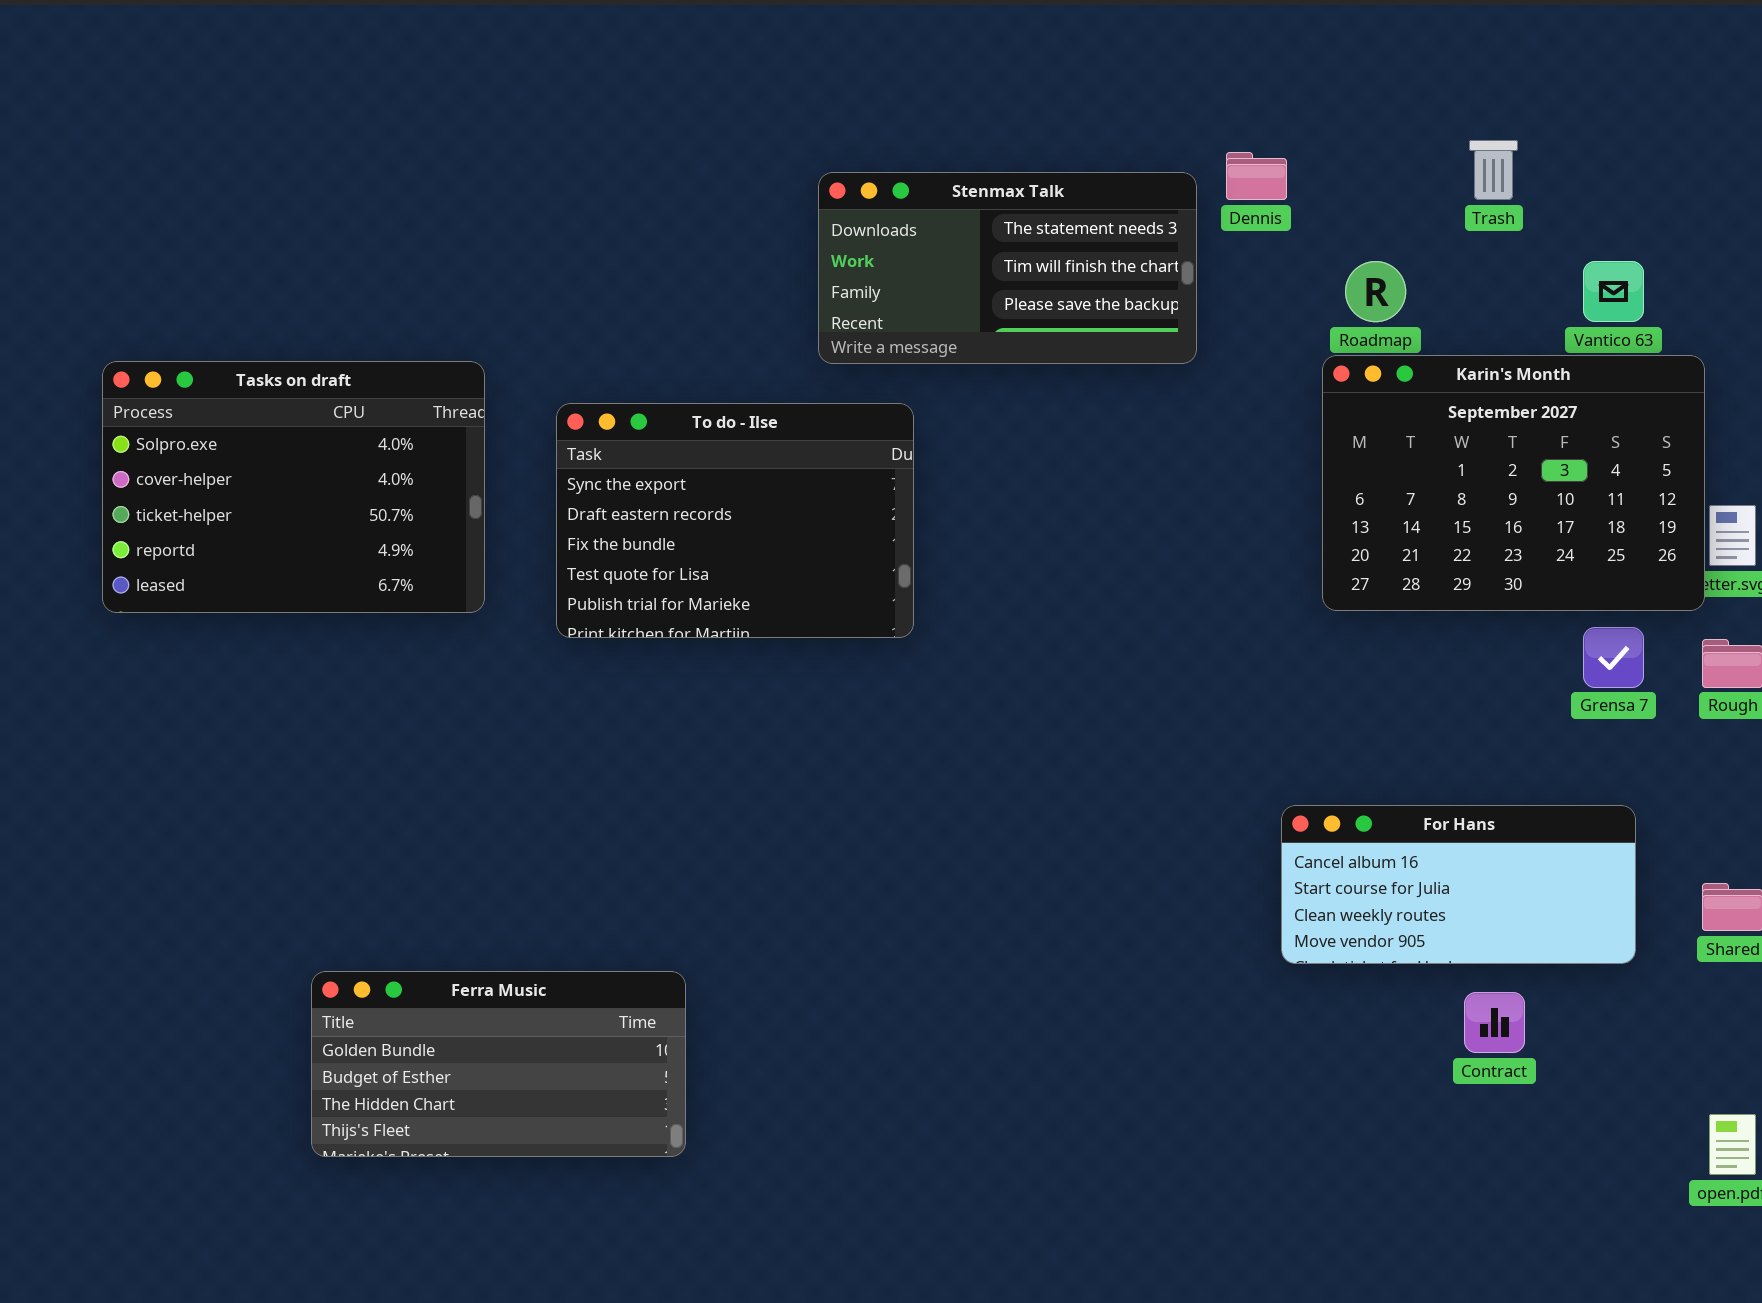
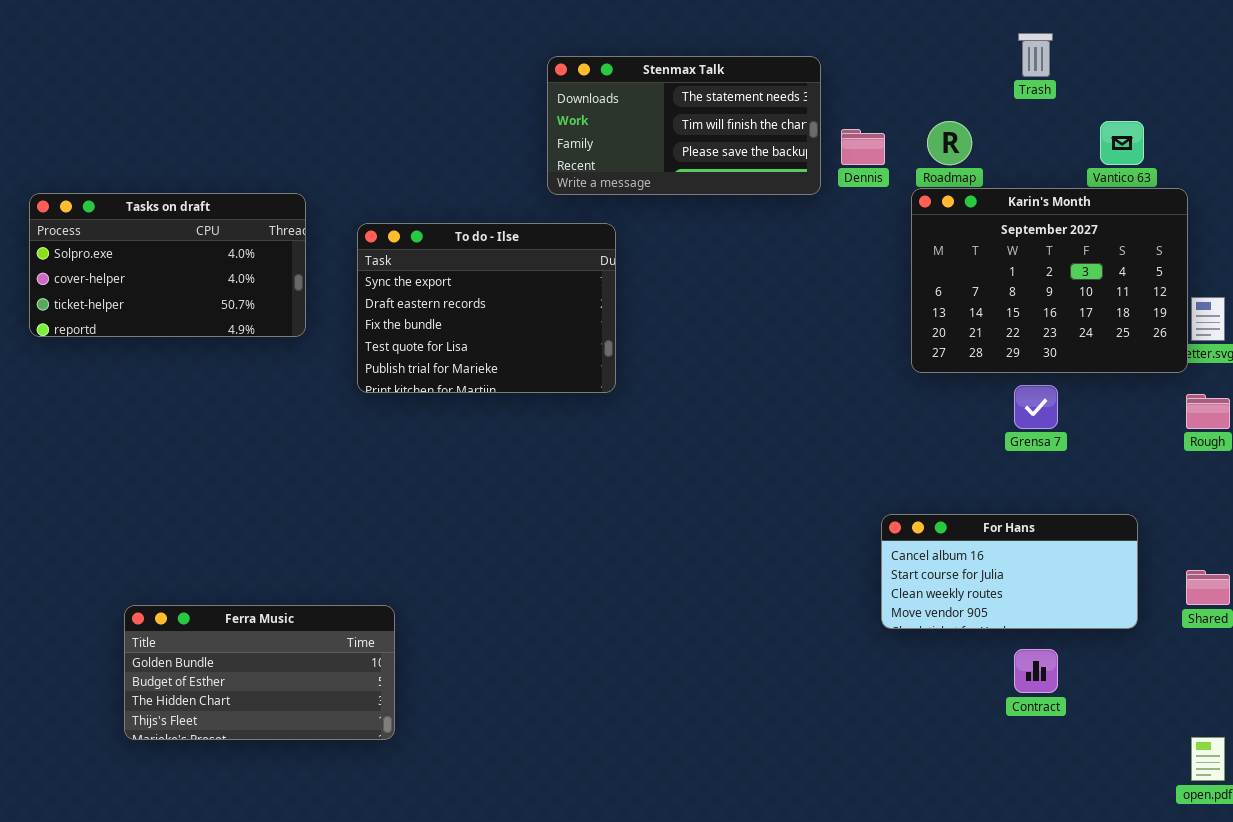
Dennis: [1226,152,1287,200] -> [841,129,885,165], moved
Tasks on draft: [102,361,485,613] -> [29,193,306,337], resized
Grensa 7: [1583,627,1644,688] -> [1014,385,1058,429], moved
Ferra Music: [311,971,686,1157] -> [124,605,395,740], moved

